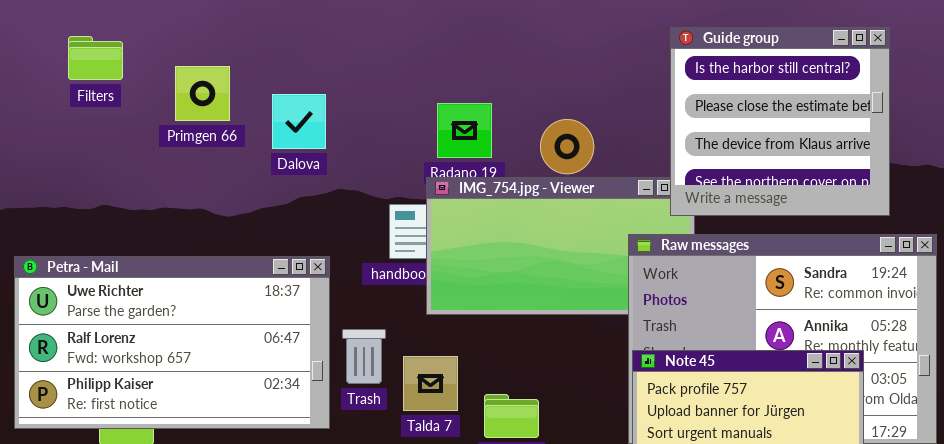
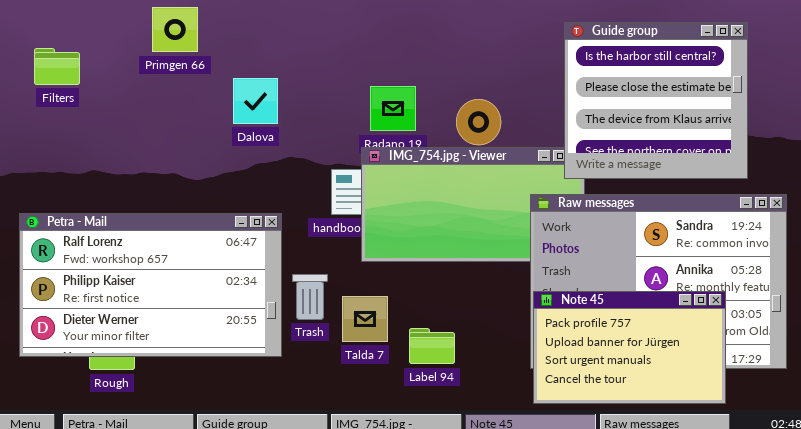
Filters: [68,36,123,80] -> [34,48,80,85], moved
Primgen 66: [175,66,230,121] -> [152,7,198,52], moved
Petra - Mail: [14,256,330,429] -> [19,213,282,357], scrolled down 1 row

